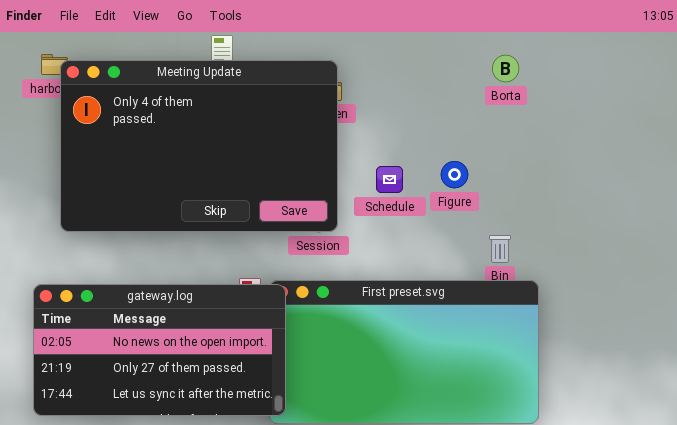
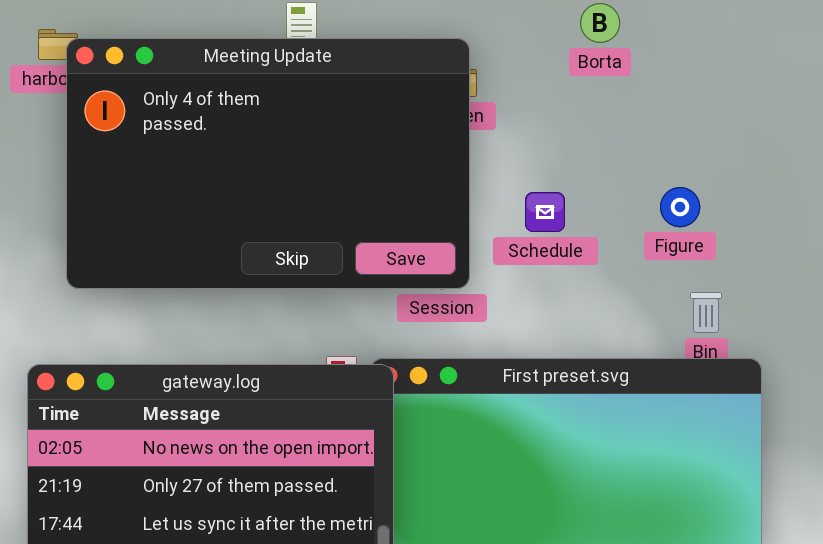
Borta: [492,55,519,82] -> [580,3,620,43], moved
Figure: [441,161,468,188] -> [660,187,700,227], moved

